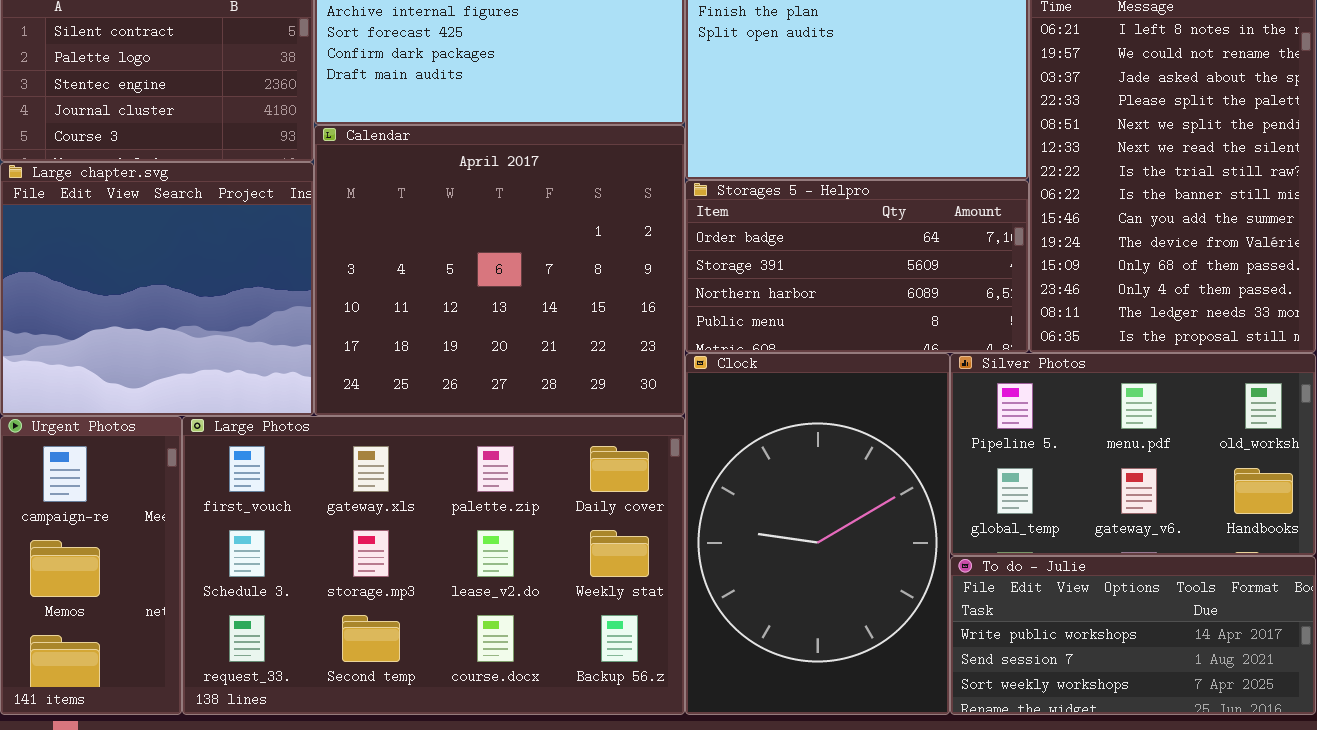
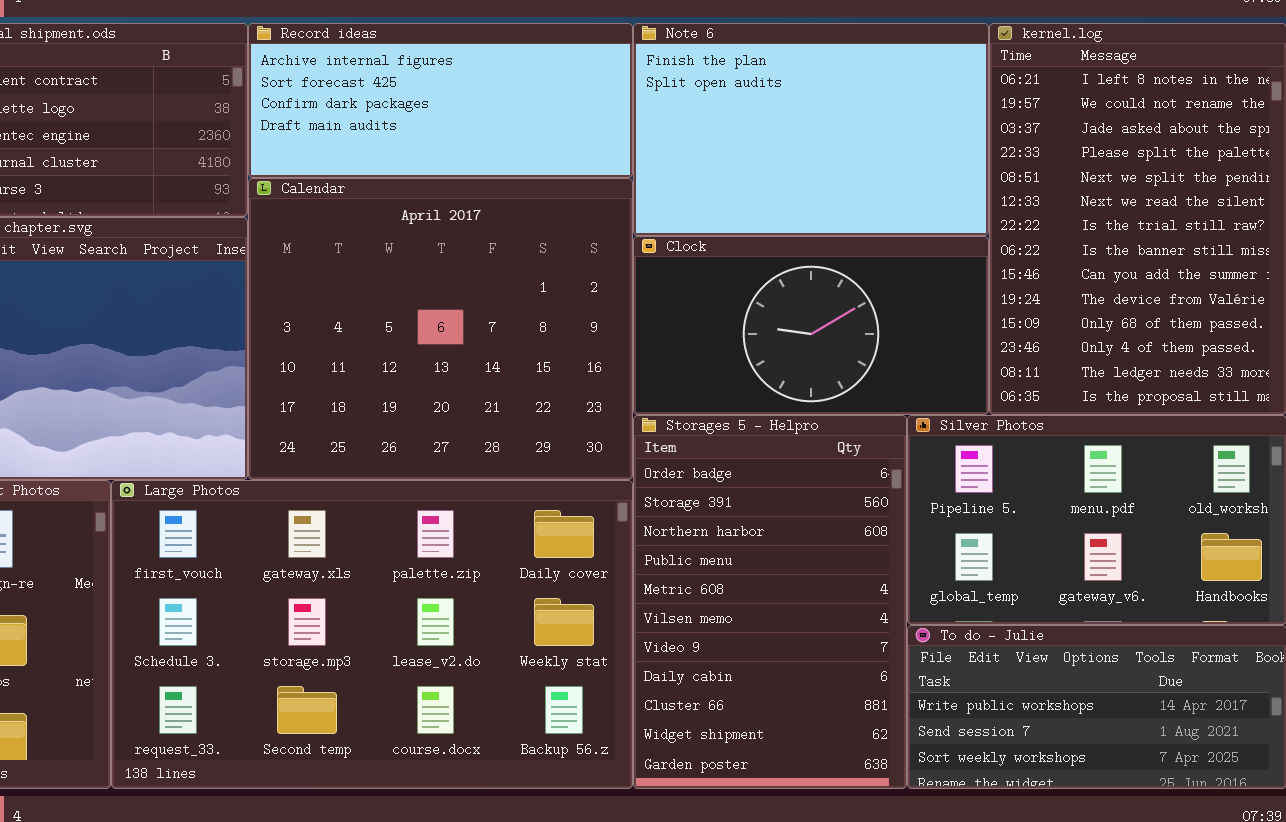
Storages 5 - Helpro: [685,180,1029,353] -> [633,415,907,789], moved, resized
Clock: [685,353,950,715] -> [633,236,989,415], moved, resized

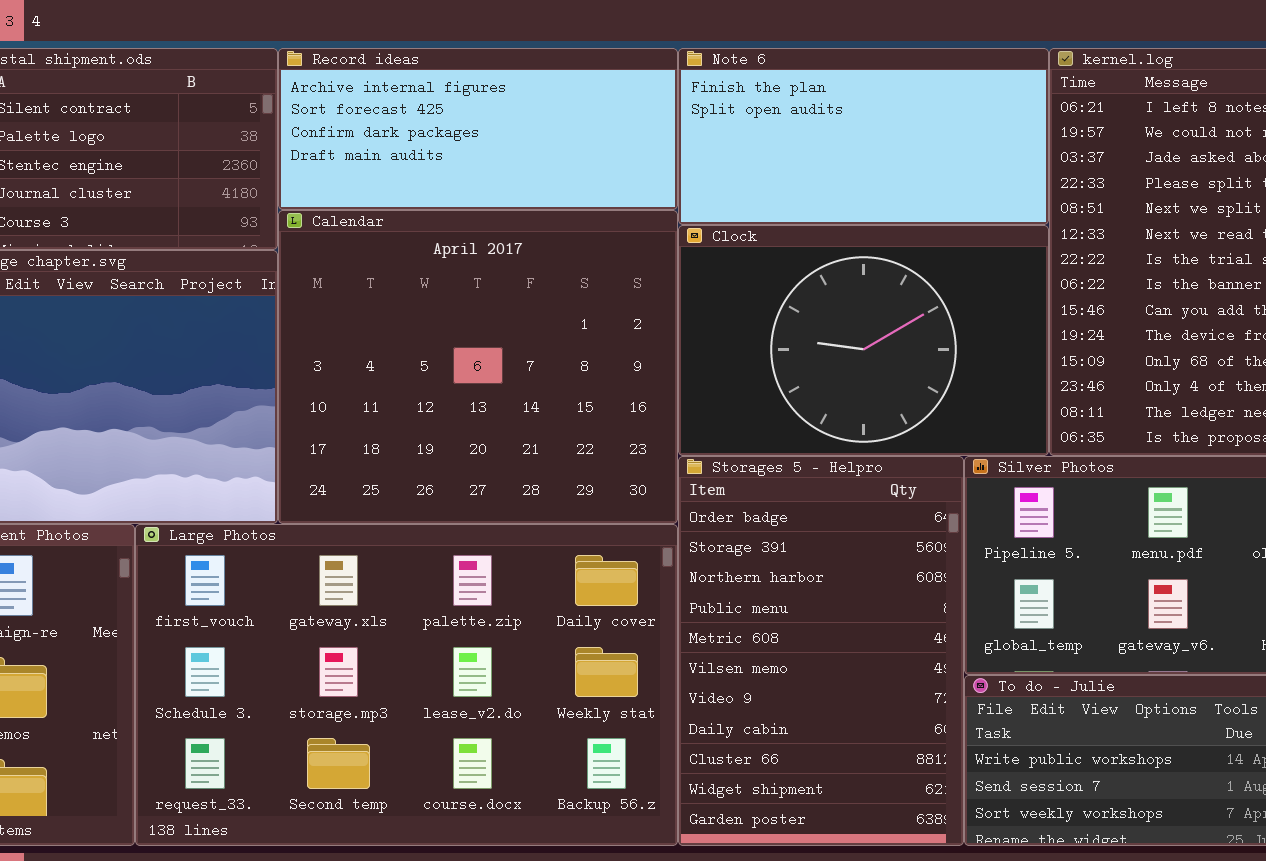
Note 6: [633,23,989,236] -> [678,48,1049,225], resized
Clock: [633,236,989,415] -> [678,225,1049,456], resized

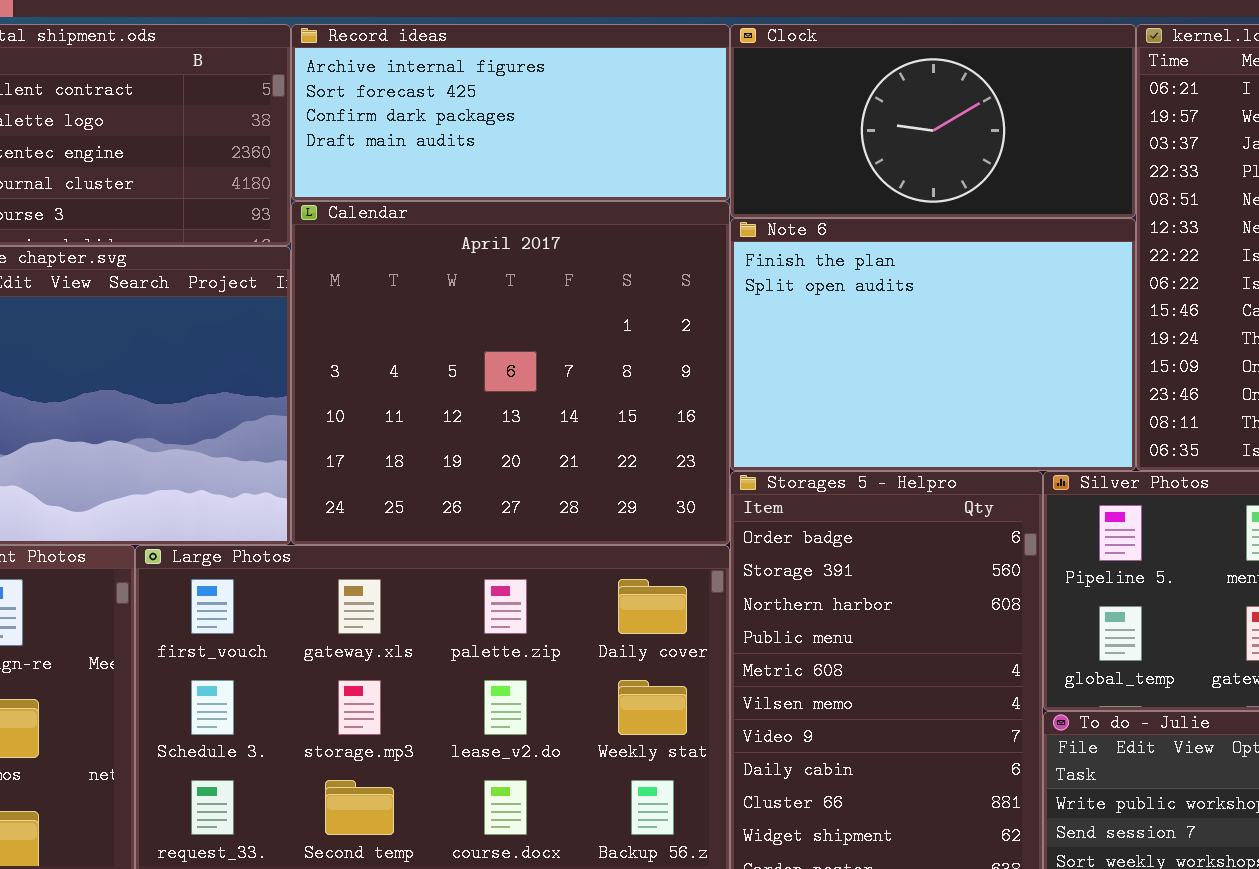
Note 6: [678,48,1049,225] -> [730,218,1136,471], moved, resized
Clock: [678,225,1049,456] -> [730,24,1136,218], moved, resized

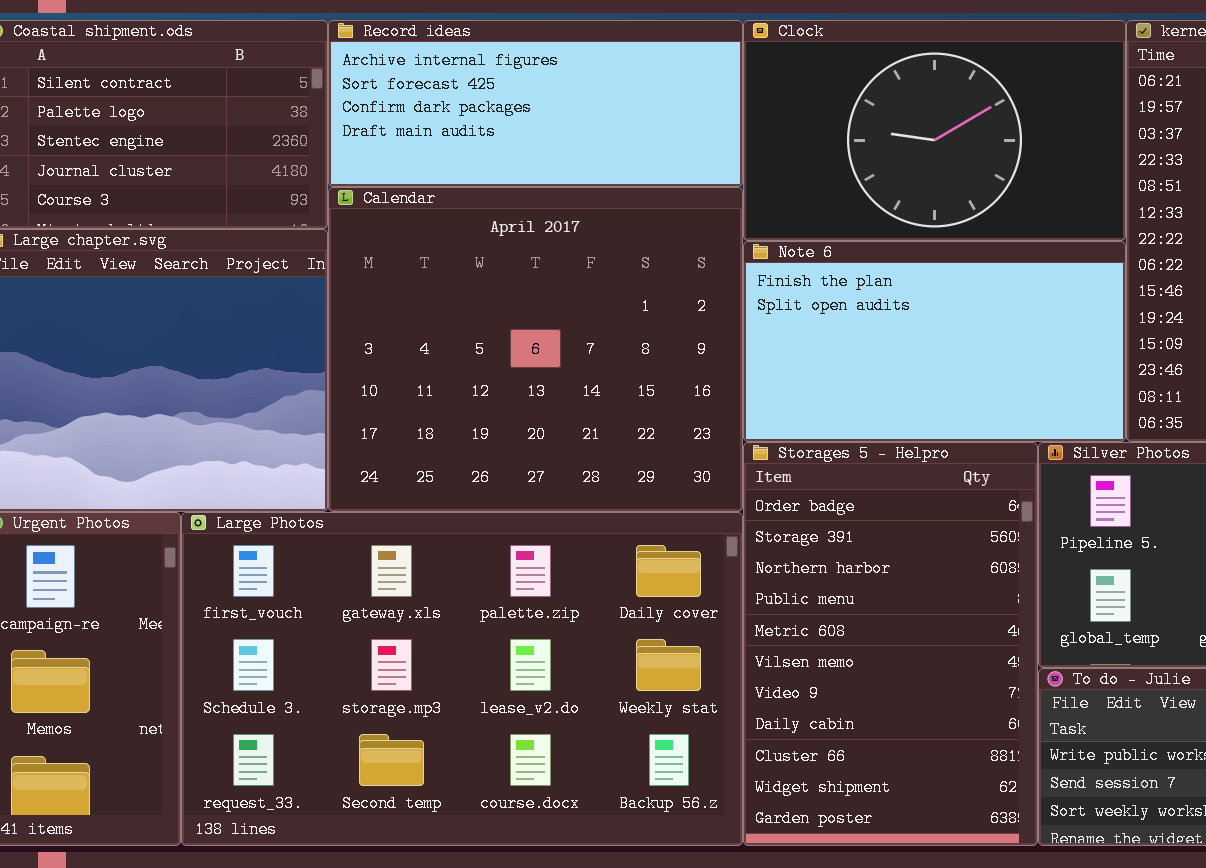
Clock: [730,24,1136,218] -> [743,20,1126,241], resized
Note 6: [730,218,1136,471] -> [743,241,1126,442], resized

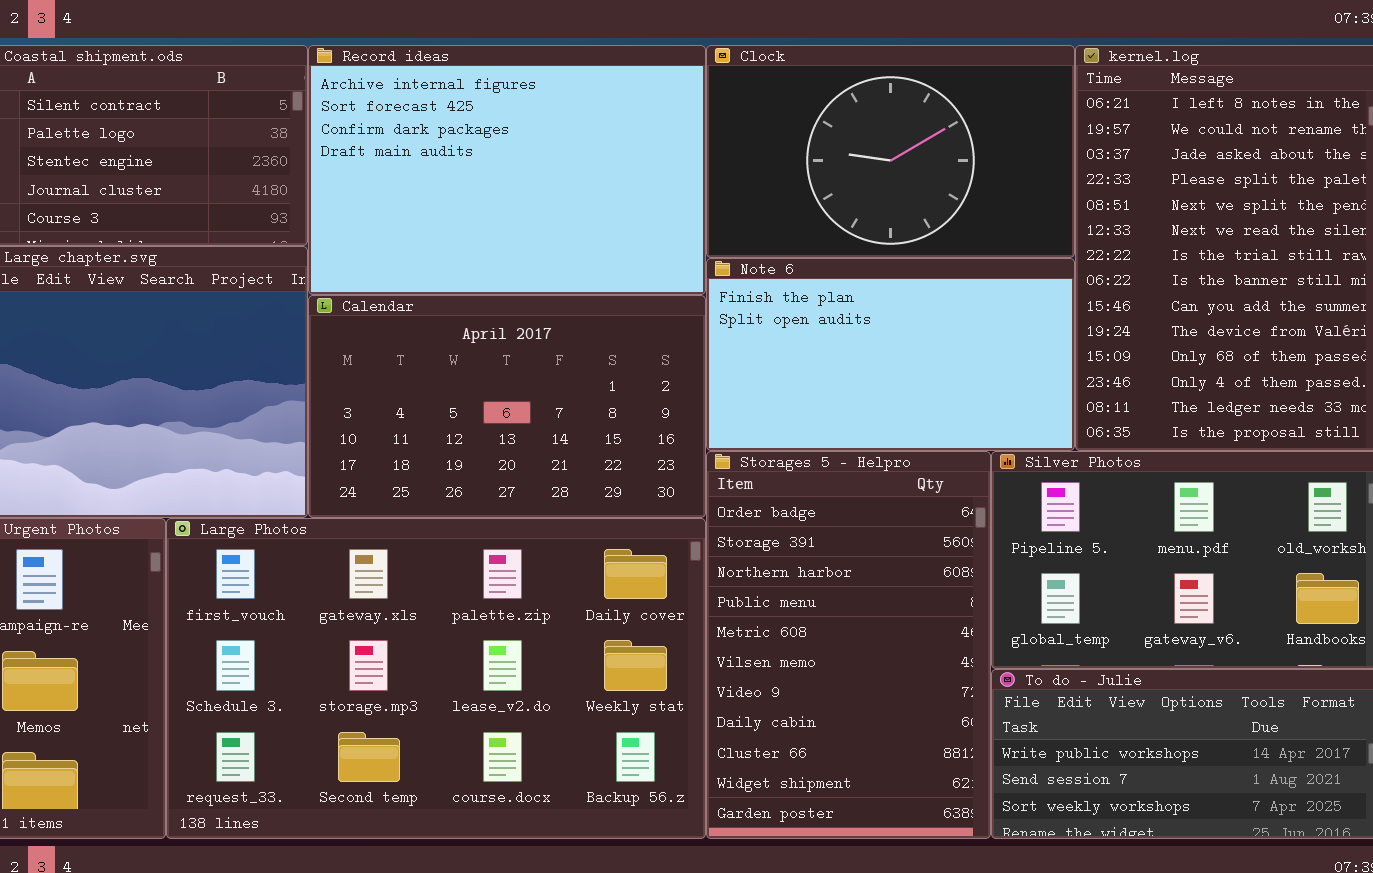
Record ideas: [328,20,743,187] -> [308,45,706,295], resized
Calendar: [328,187,743,512] -> [308,295,706,518], resized

